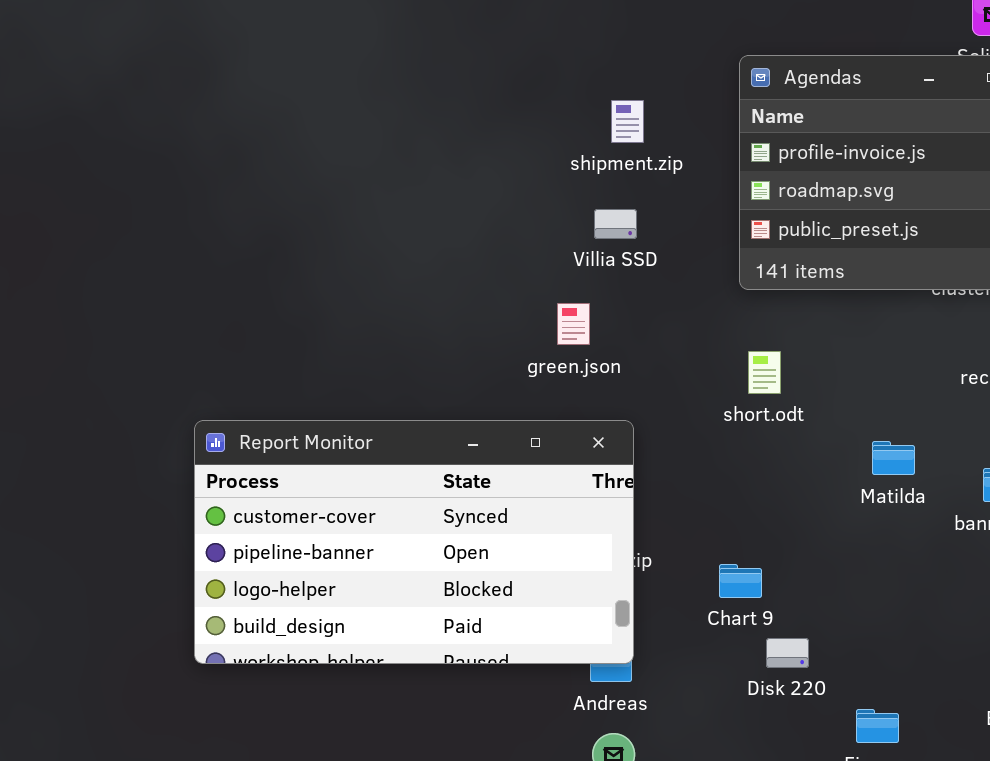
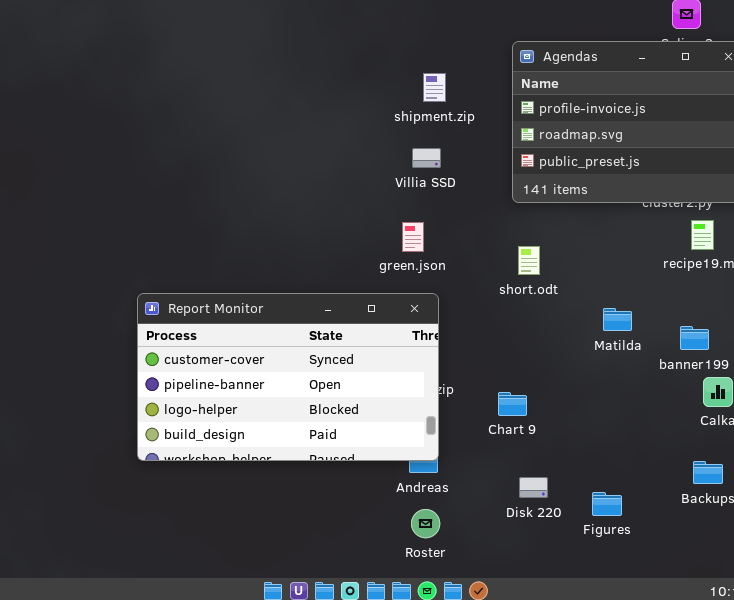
green.json: [557,303,590,345] -> [402,222,424,252], moved
Disk 220: [766,638,809,668] -> [519,477,548,498], moved

